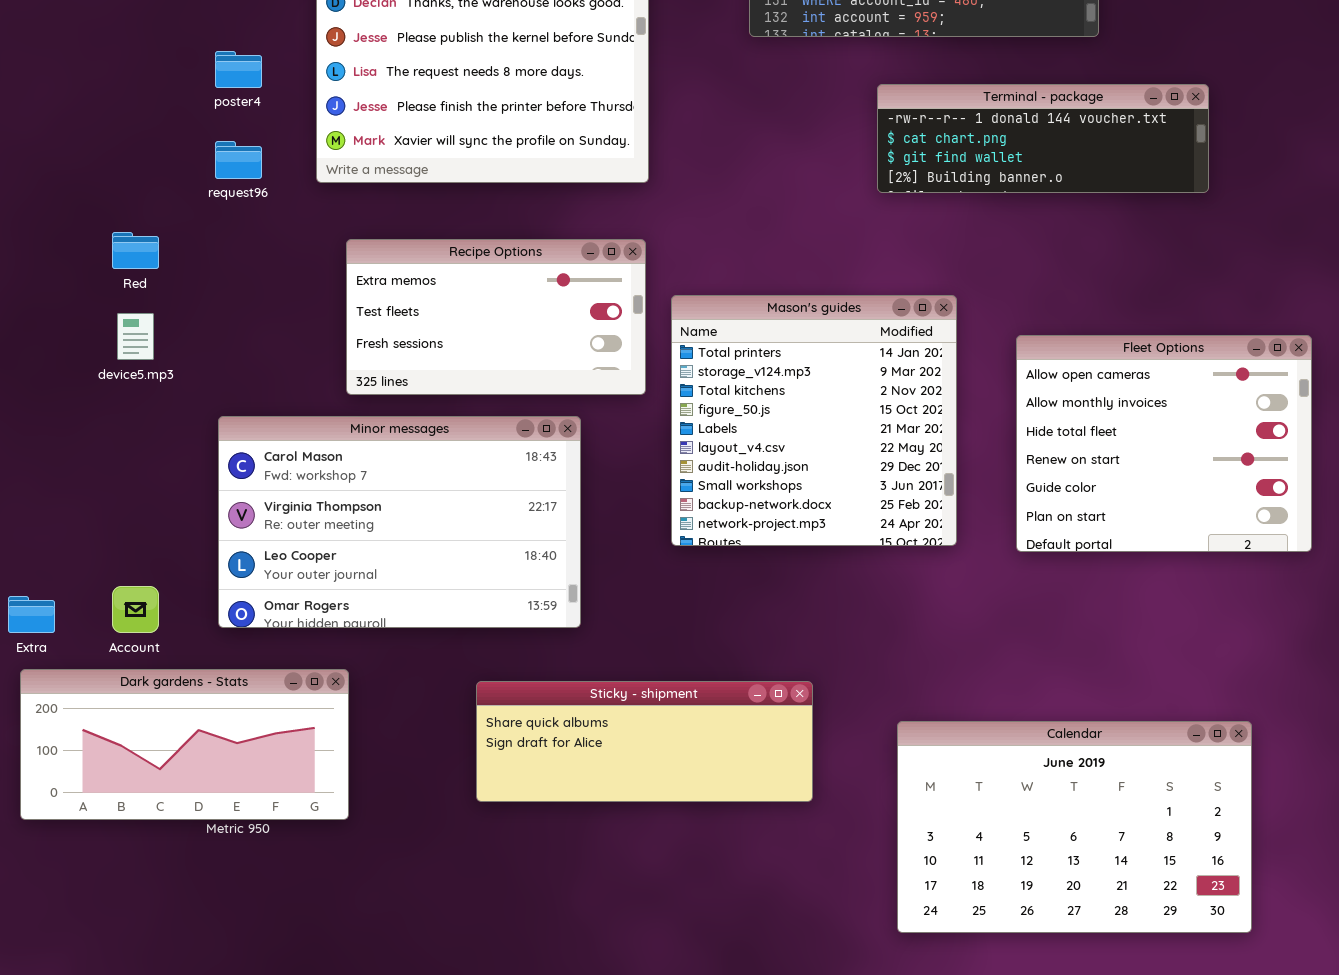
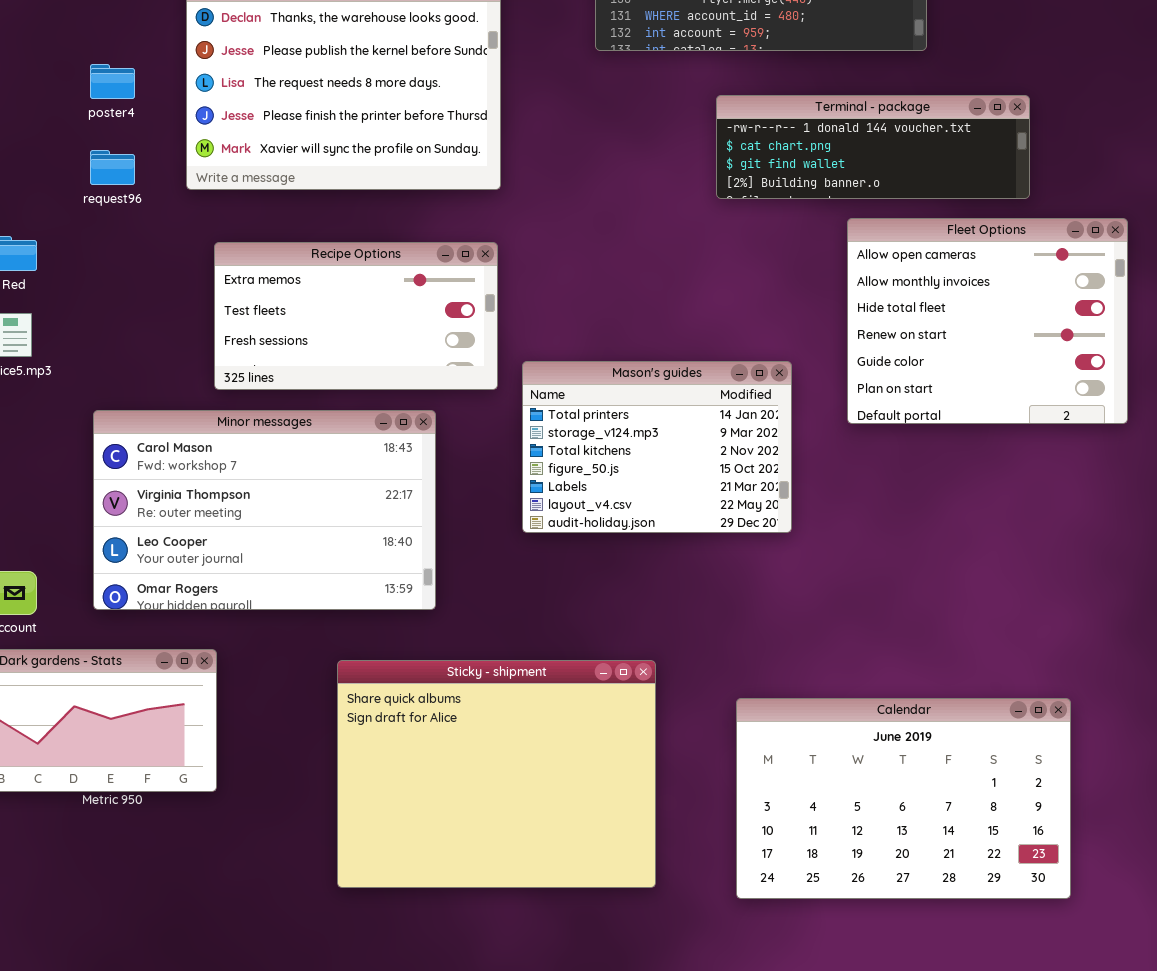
Mason's guides: [671,295,957,546] -> [522,361,792,533], resized
Fleet Options: [1016,335,1312,552] -> [847,218,1128,424], moved
Sticky - shipment: [476,681,813,802] -> [337,660,656,888], resized

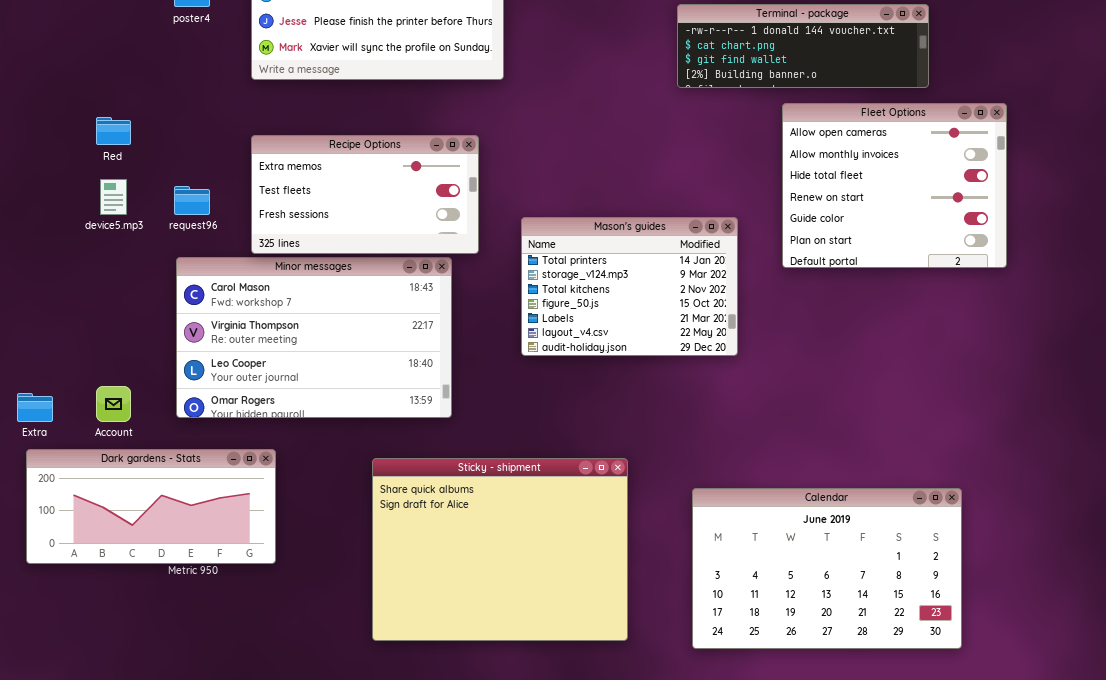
request96: [90,150,135,185] -> [174,186,210,215], moved
Recipe Options: [214,242,498,390] -> [251,135,479,254], moved

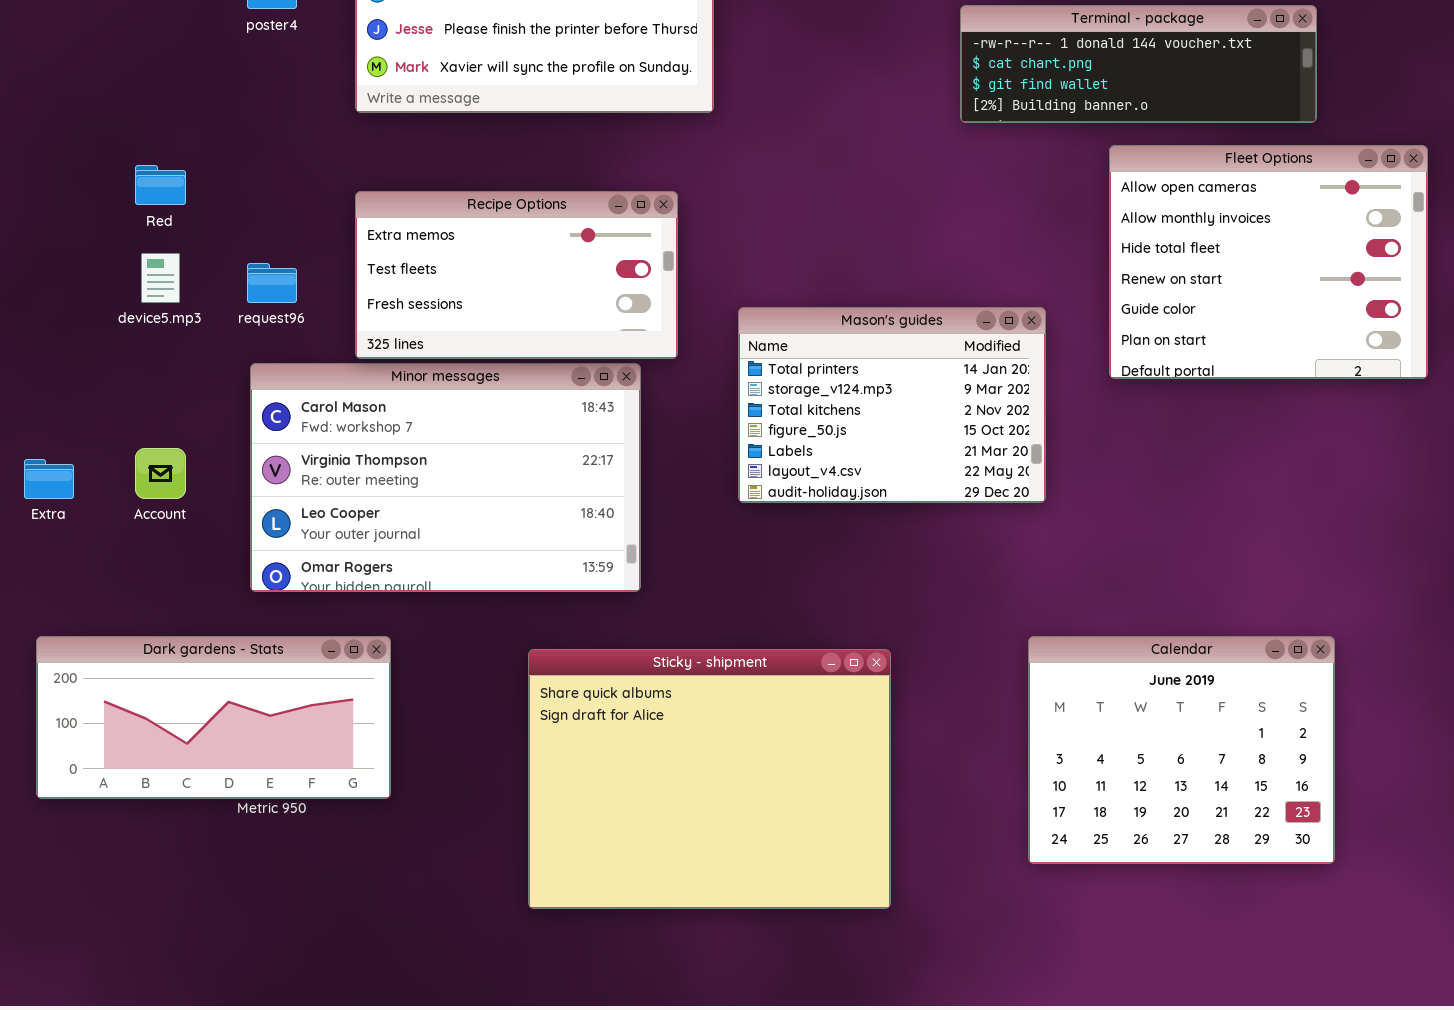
Account: [96,386,131,422] -> [135,448,186,499], moved
Extra: [17,393,53,422] -> [24,459,74,499], moved
Calendar: [692,488,962,649] -> [1028,636,1335,864], moved, resized

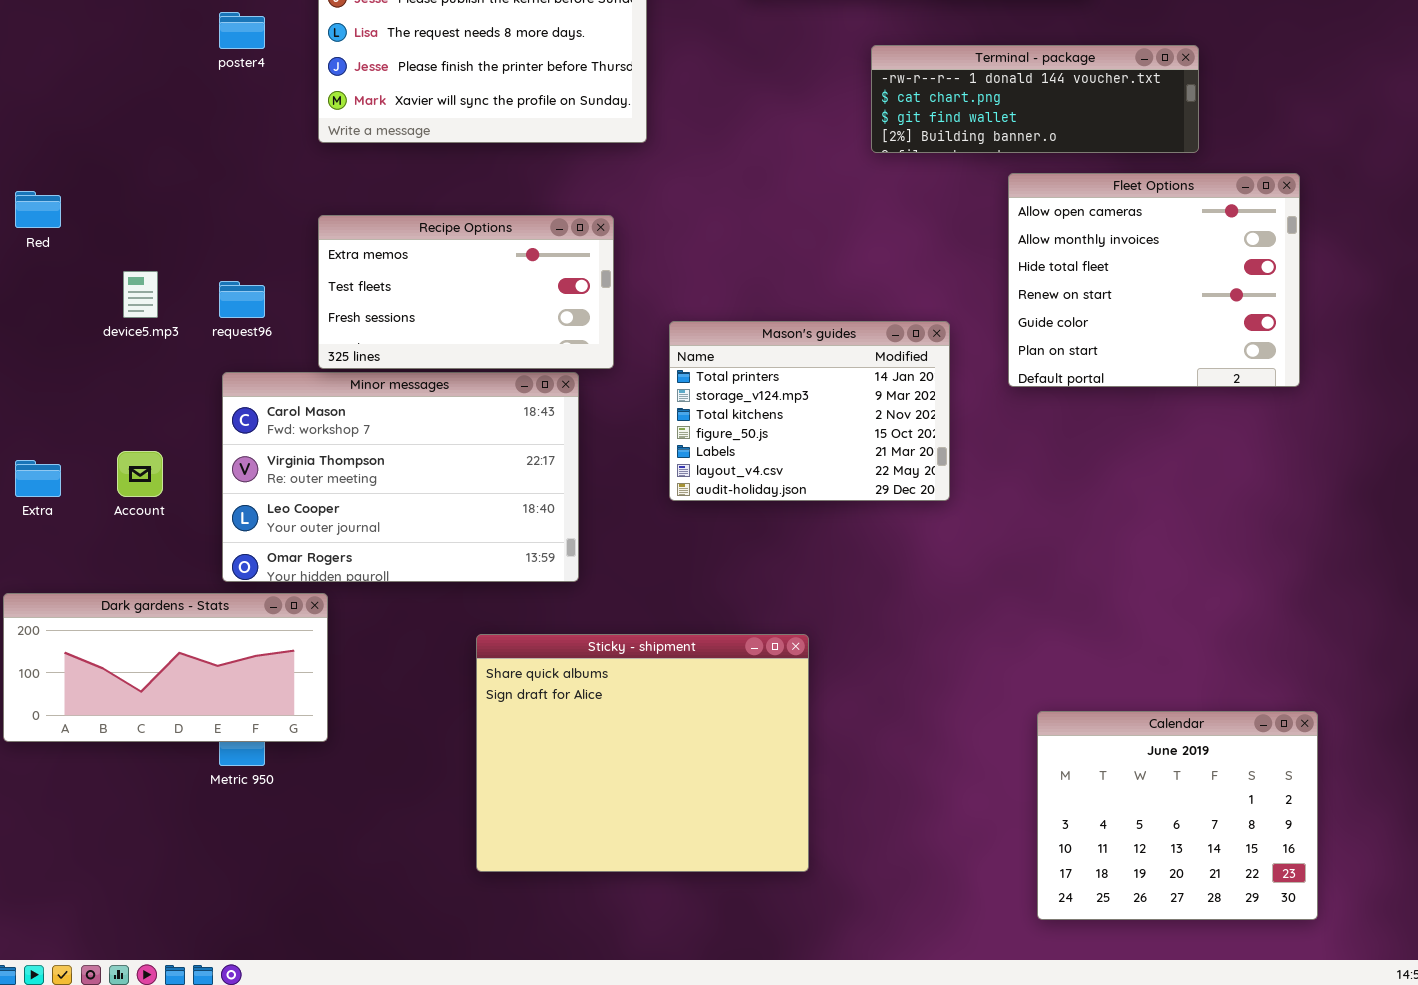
Red: [135,165,186,205] -> [15,191,61,228], moved
Dark gardens - Stats: [36,636,391,799] -> [3,593,328,742], moved
Calendar: [1028,636,1335,864] -> [1037,711,1318,920], moved

